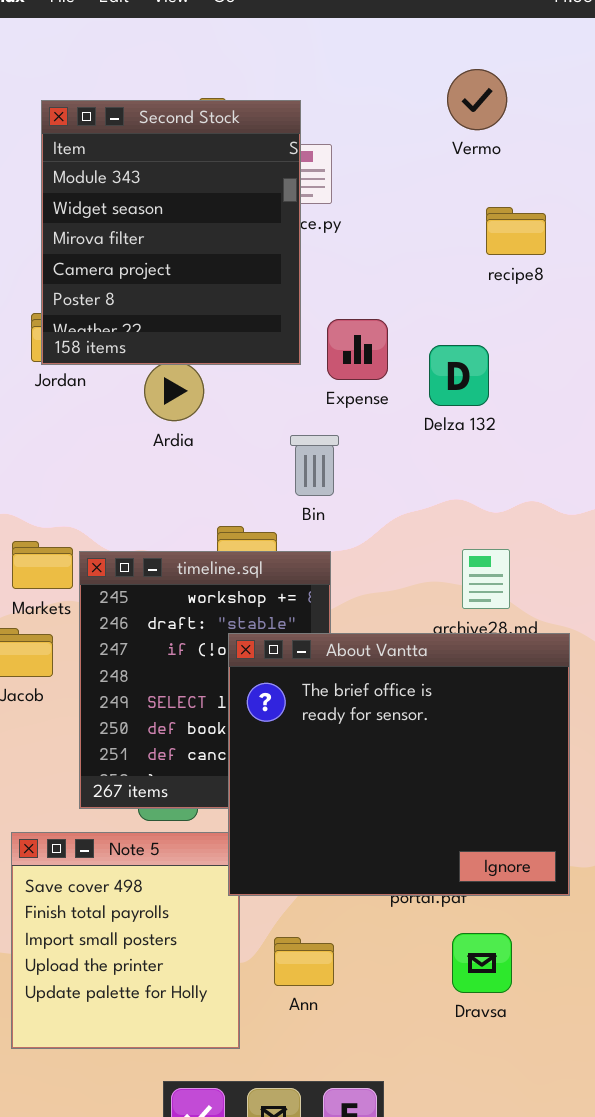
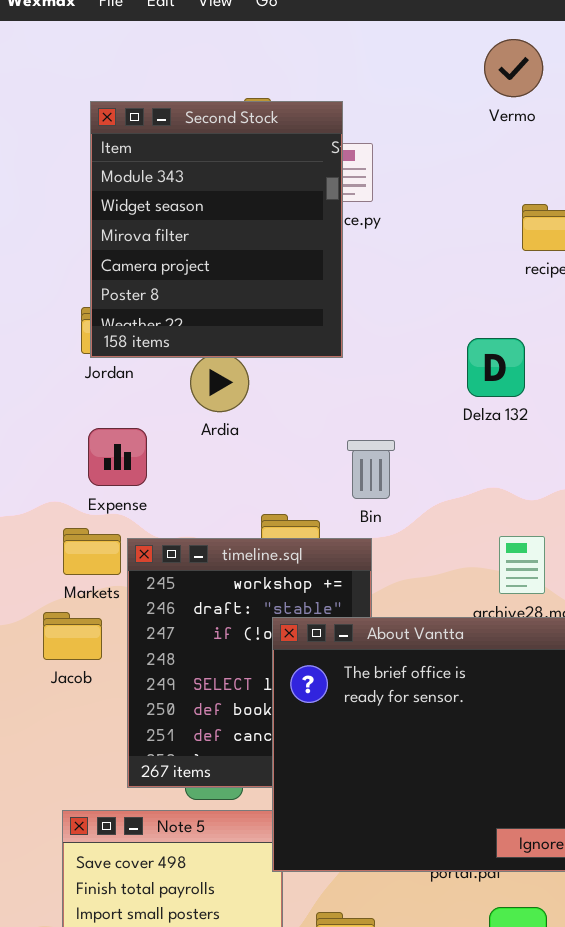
Vermo: [447,69,507,130] -> [484,39,543,97], moved
Expense: [327,319,388,380] -> [88,428,147,486], moved
Bin: [290,435,339,496] -> [347,440,395,499], moved

